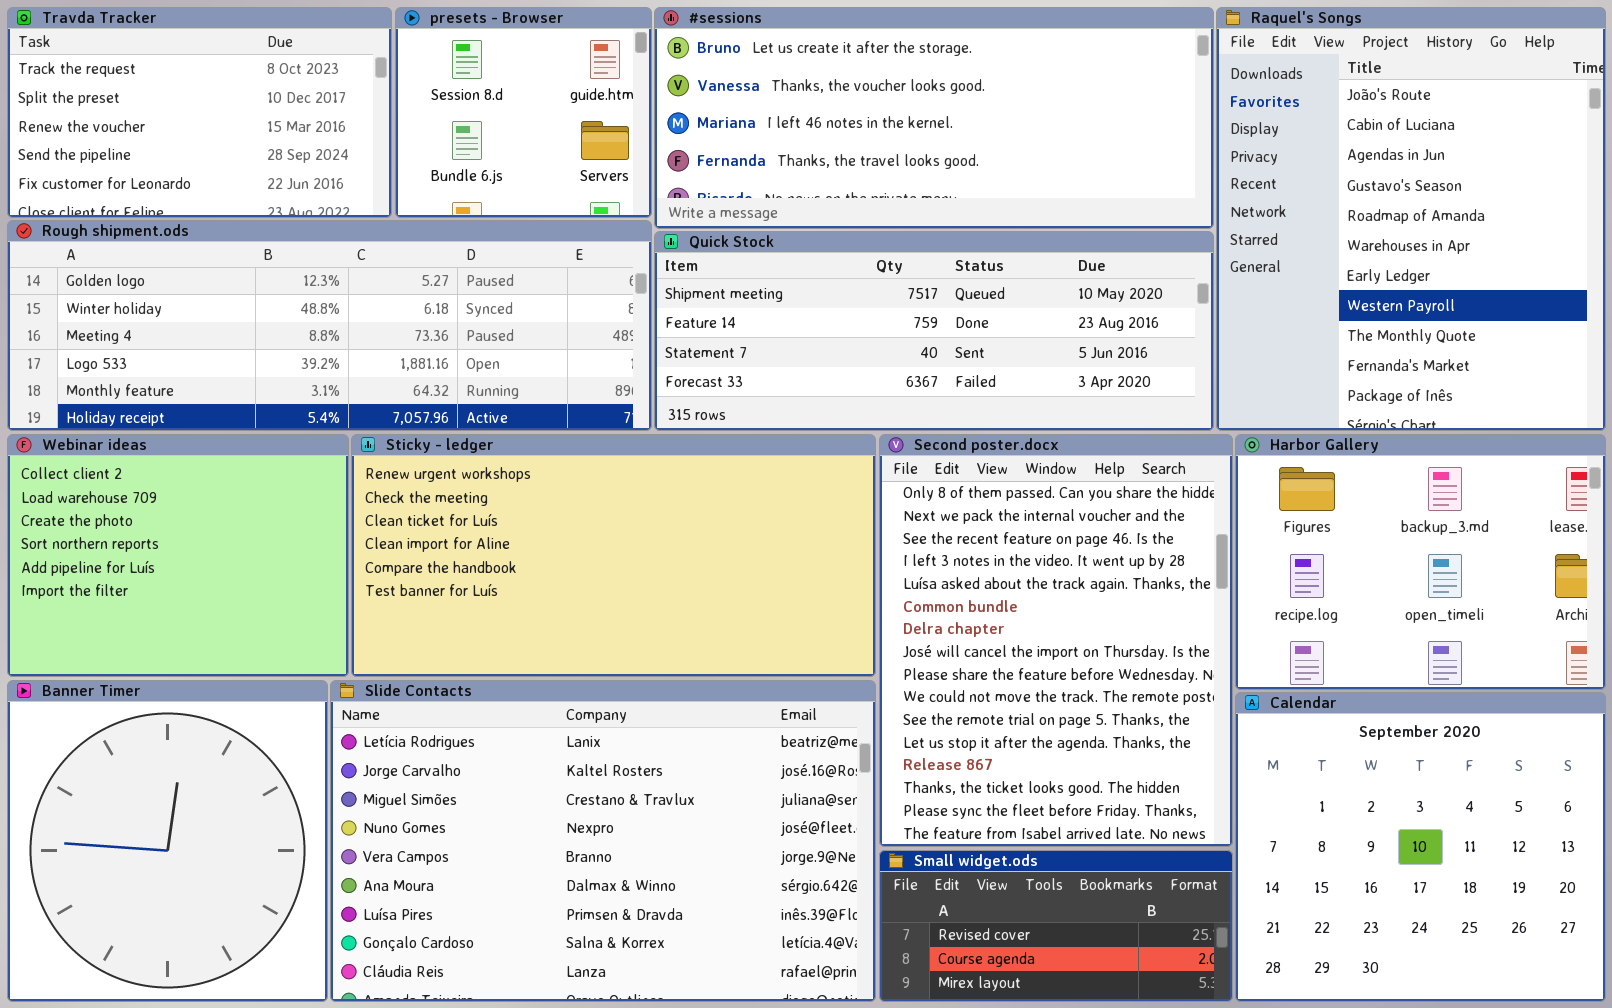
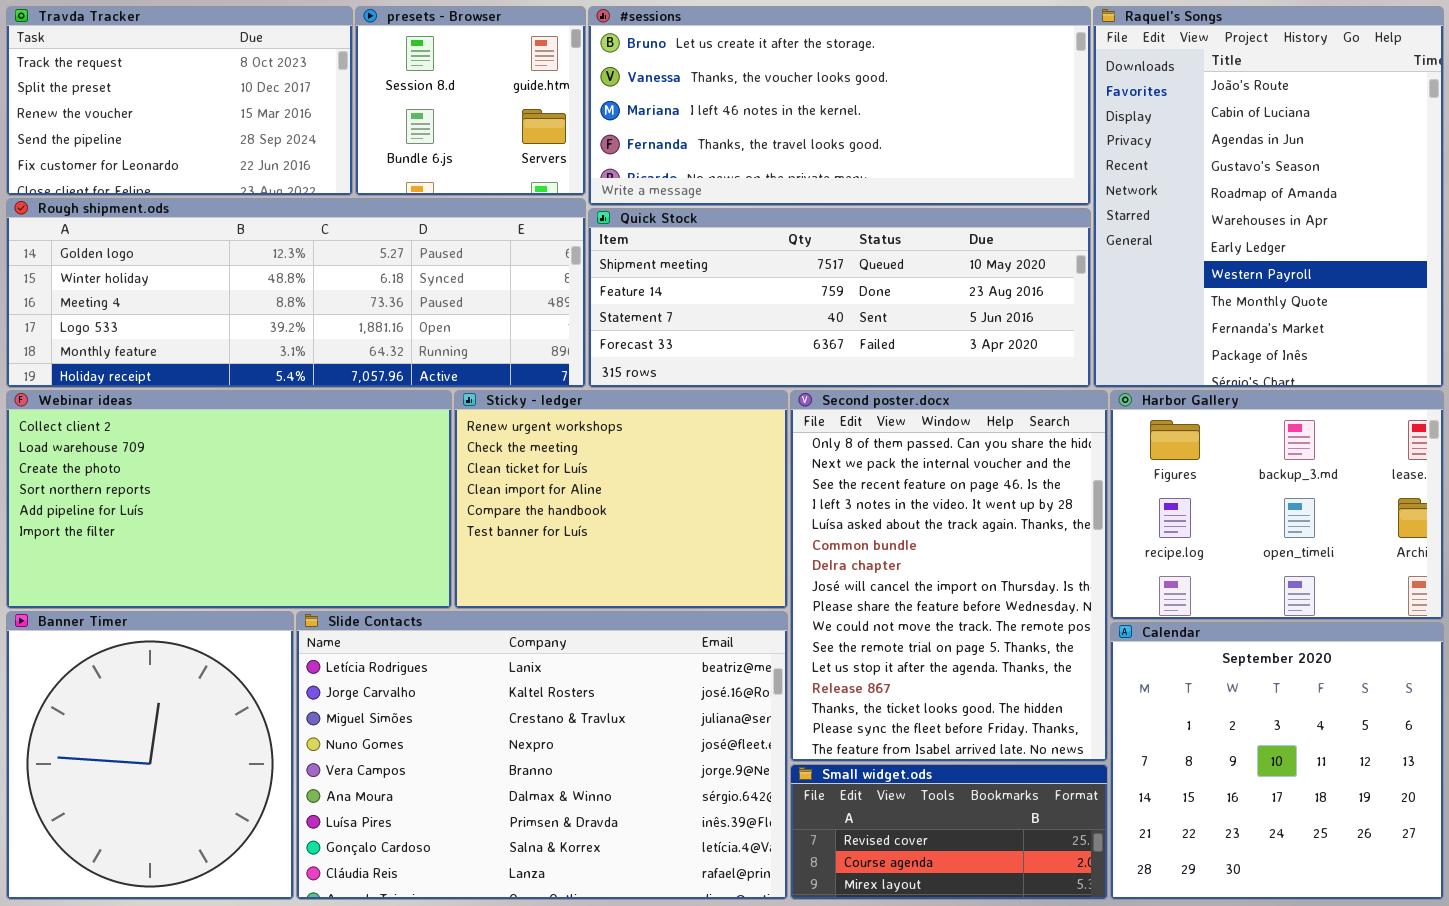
Webinar ideas: [7,434,349,677] -> [6,390,452,609], resized
Sticky - ledger: [351,434,876,677] -> [454,390,788,609], resized

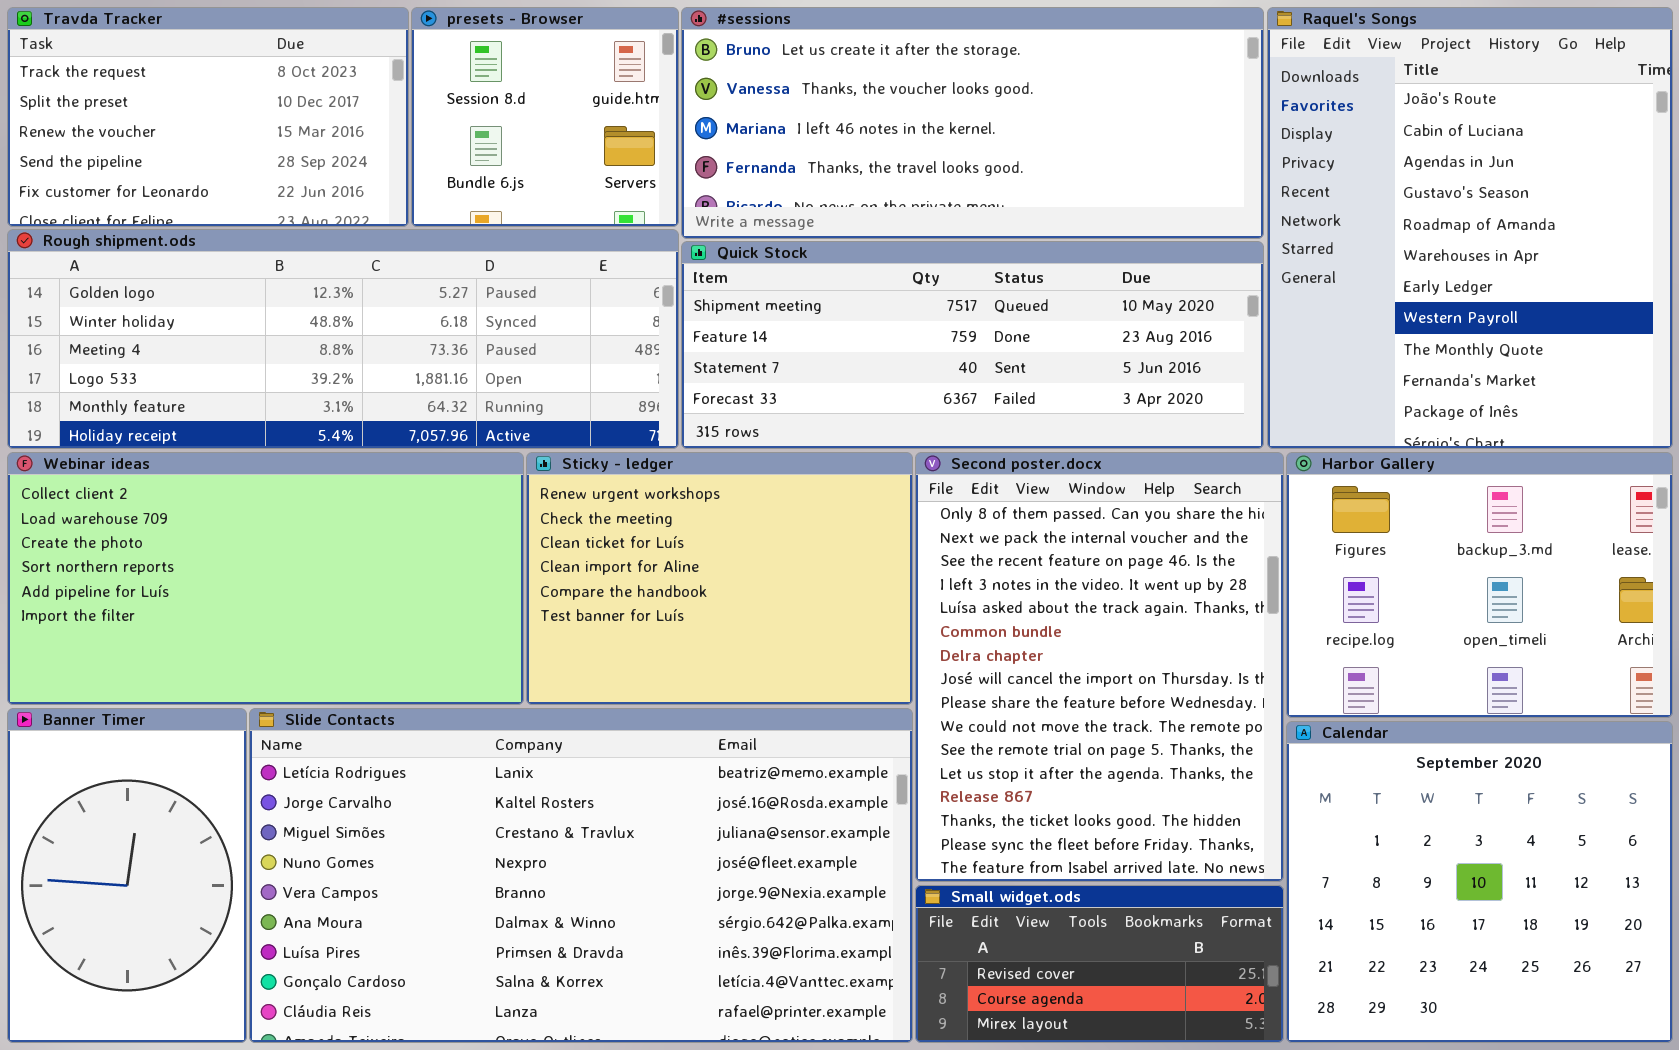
Banner Timer: [6,611,294,900] -> [7,708,247,1043], resized
Slide Contacts: [296,611,788,900] -> [249,708,913,1043], resized

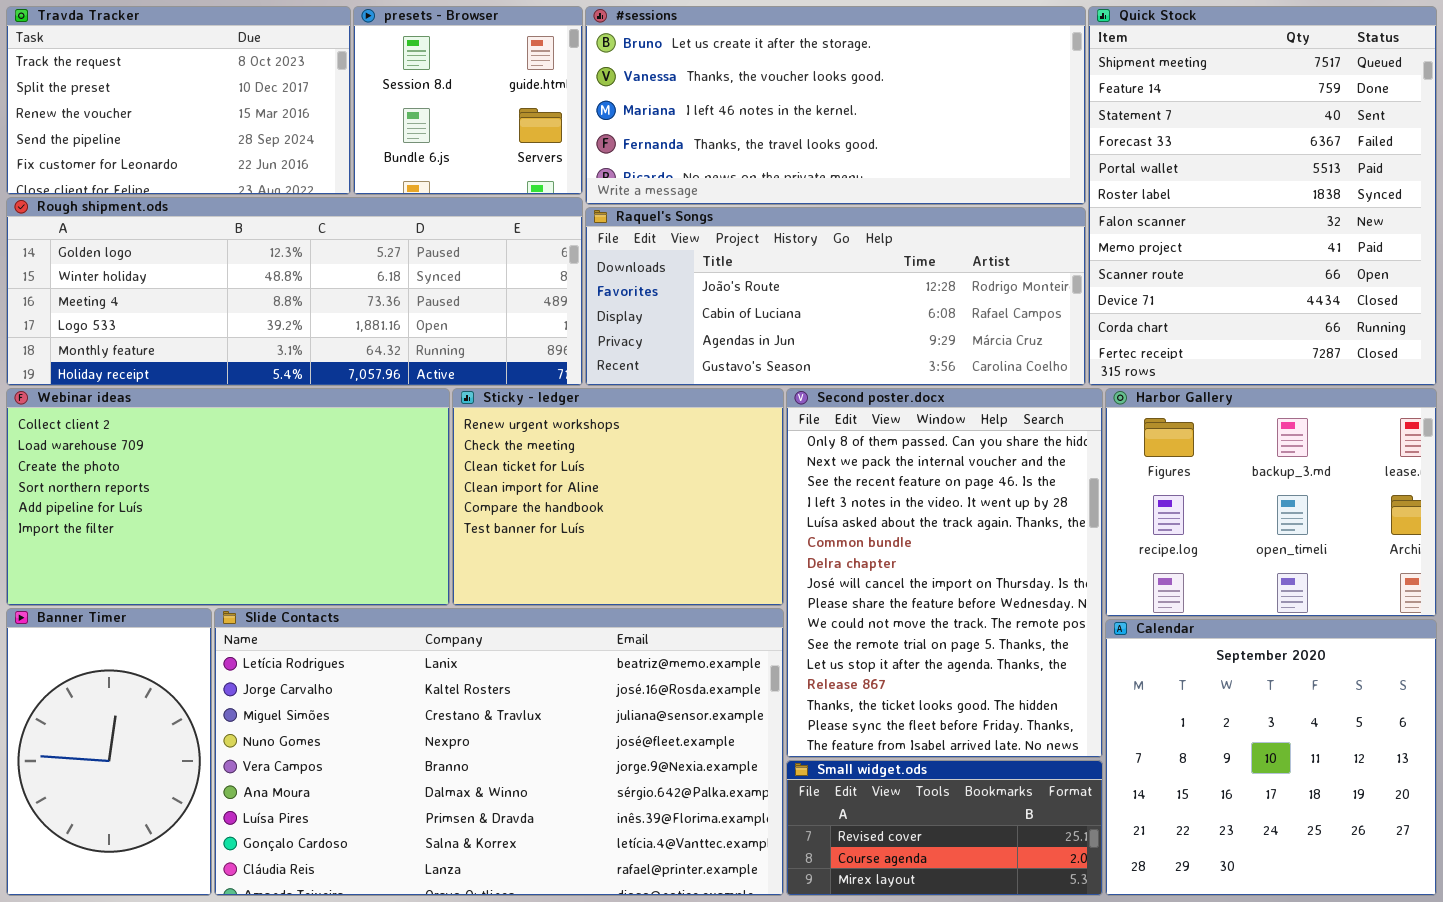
Raquel's Songs: [1267,7,1673,449] -> [585,207,1086,386], moved, resized
Quick Stock: [681,241,1264,449] -> [1088,6,1437,386], moved, resized

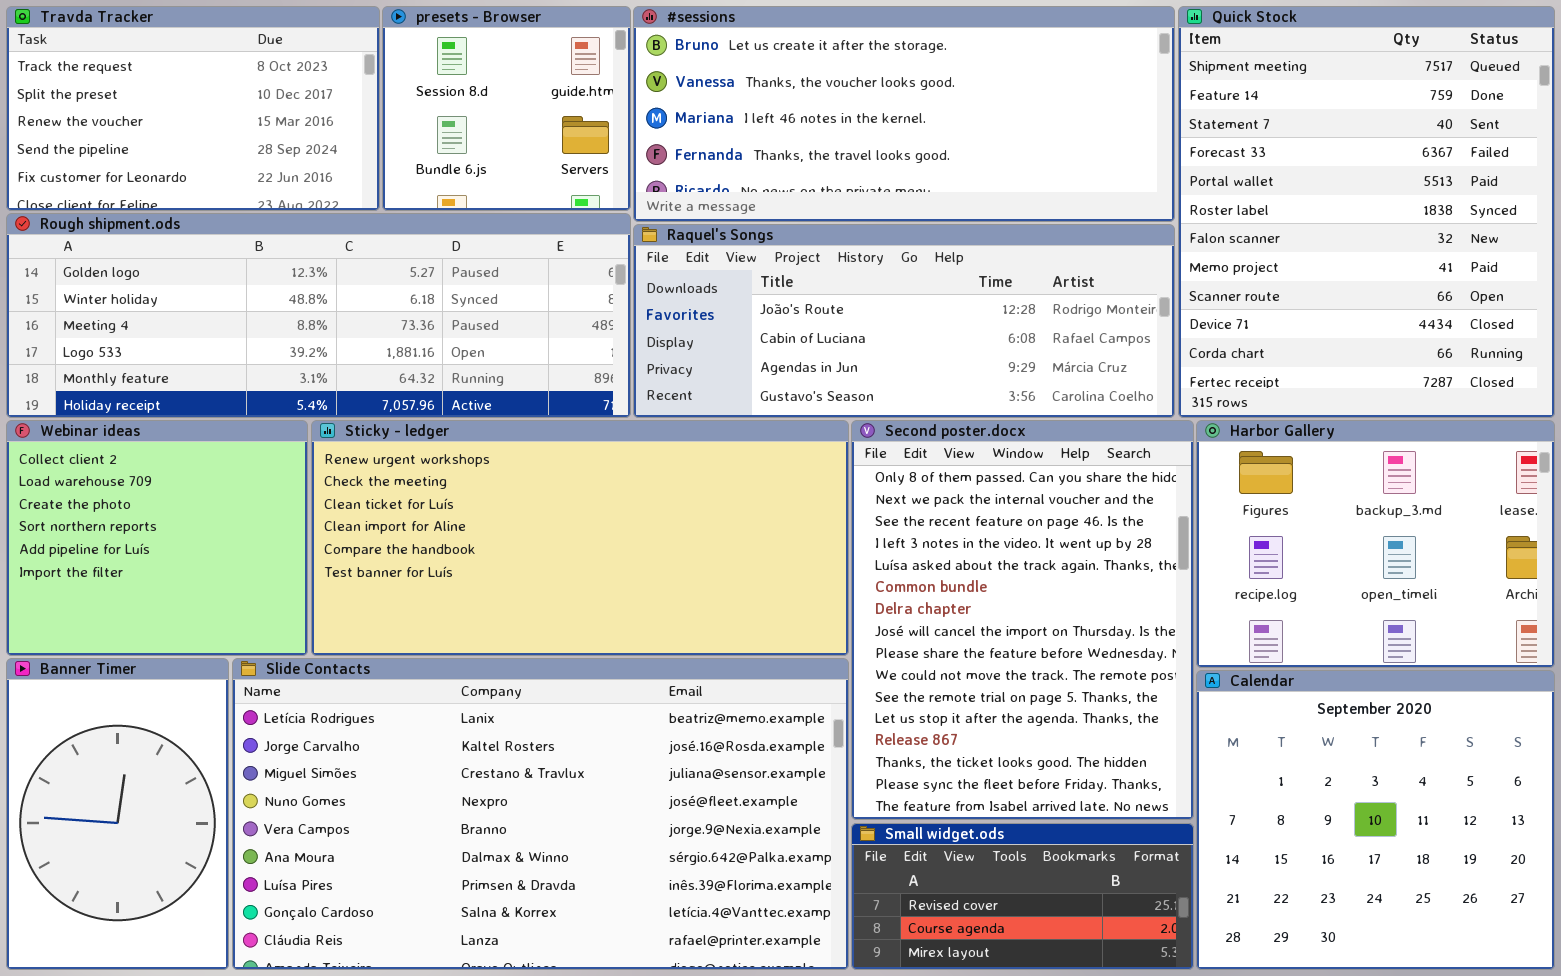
Webinar ideas: [6,388,450,606] -> [6,420,308,656], resized
Sticky - ledger: [452,388,784,606] -> [311,420,849,656], resized

